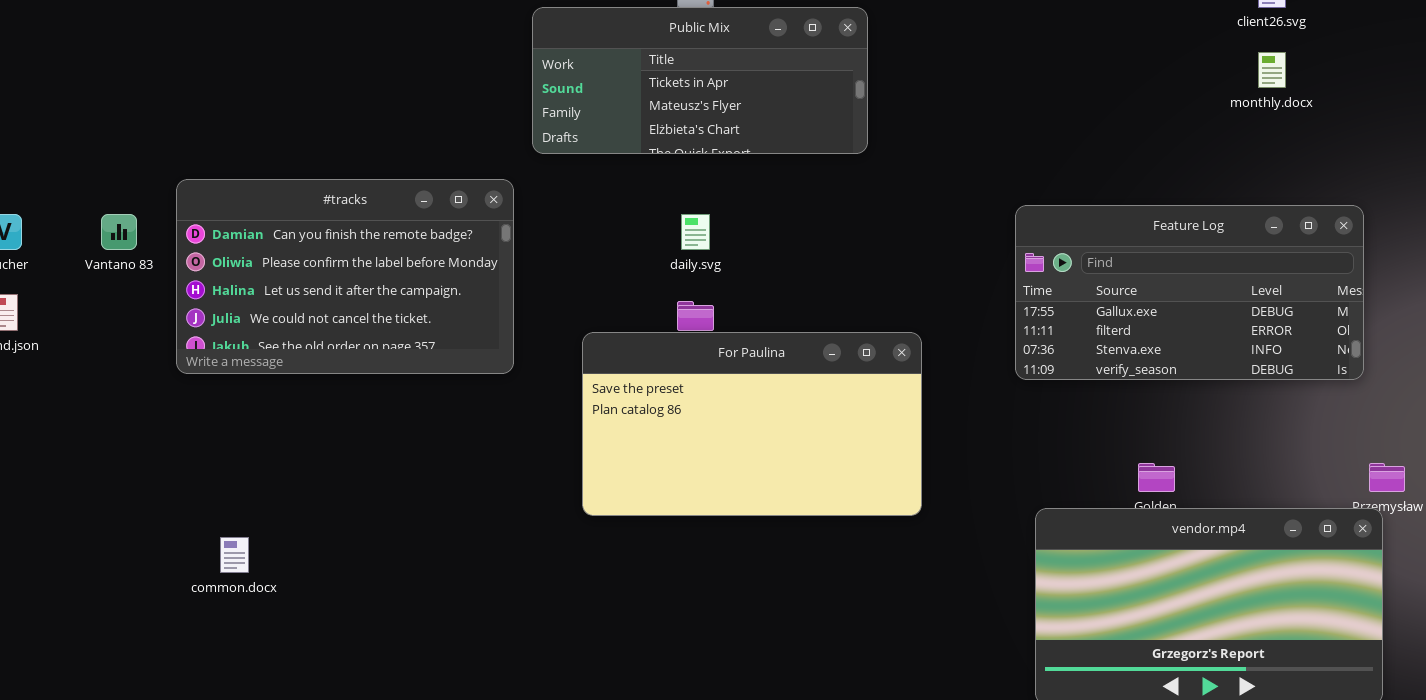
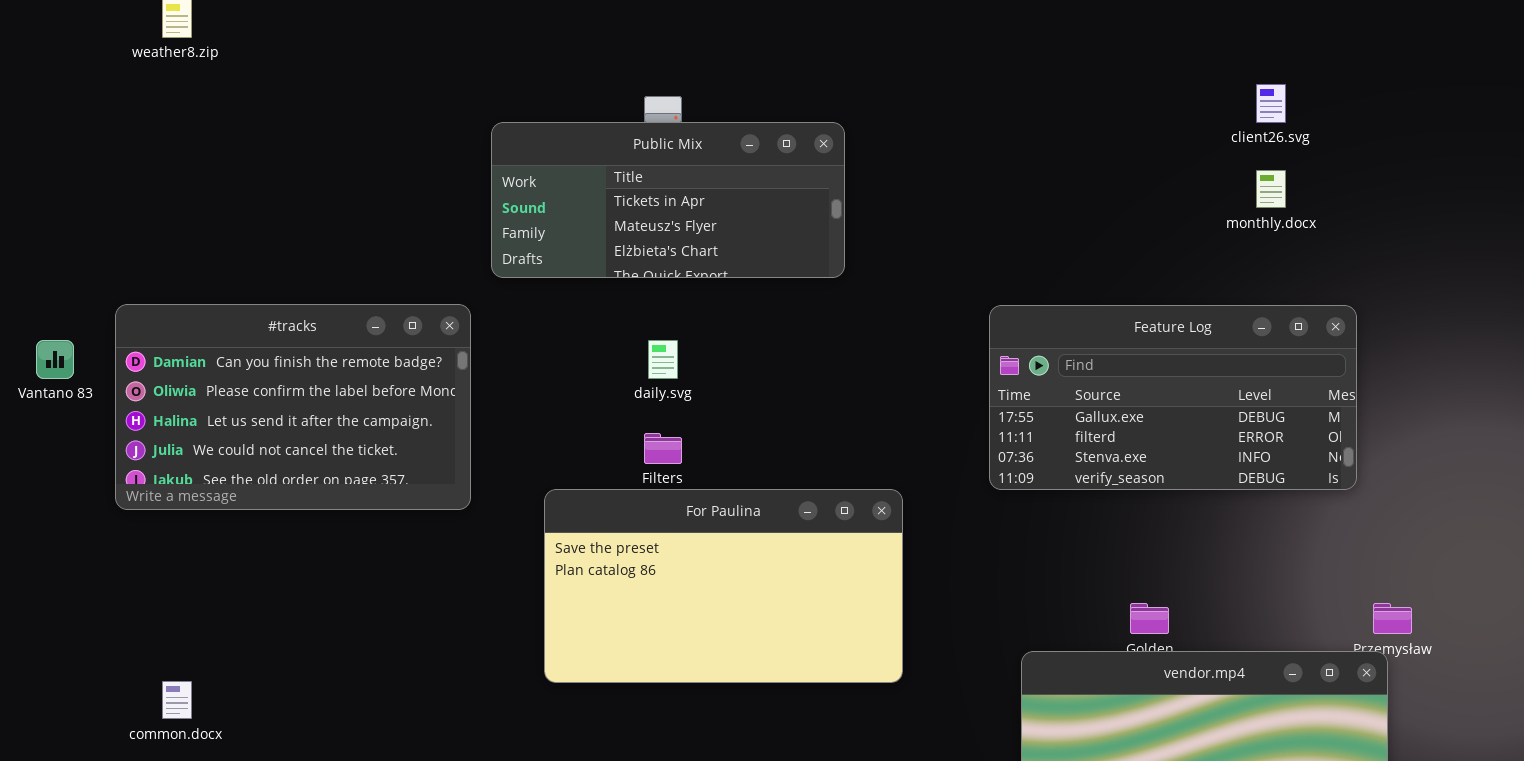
Feature Log: [1015,205,1364,380] -> [989,305,1357,490], moved
For Paulina: [582,332,922,516] -> [544,489,903,683], moved

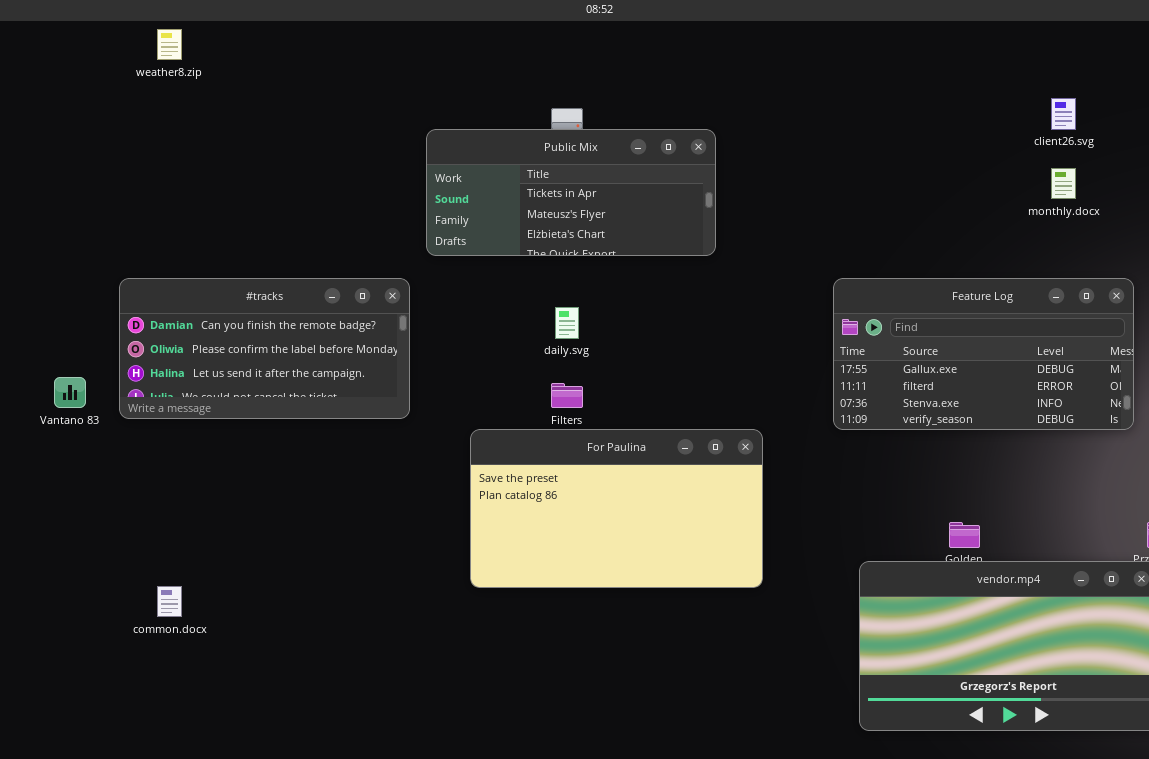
#tracks: [115,304,471,510] -> [119,278,410,419], resized
Vantano 83: [36,340,74,379] -> [54,377,86,408], moved

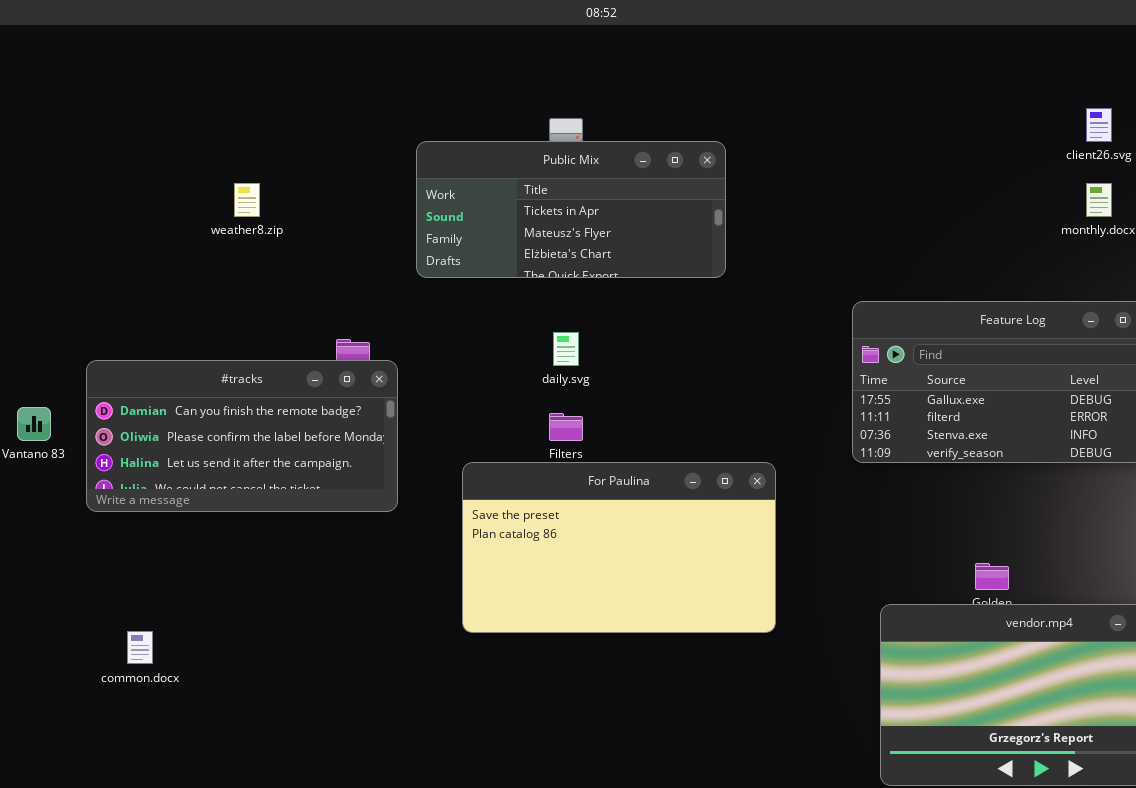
weather8.zip: [157,29,182,60] -> [234,183,260,217], moved
#tracks: [119,278,410,419] -> [86,360,398,512], moved

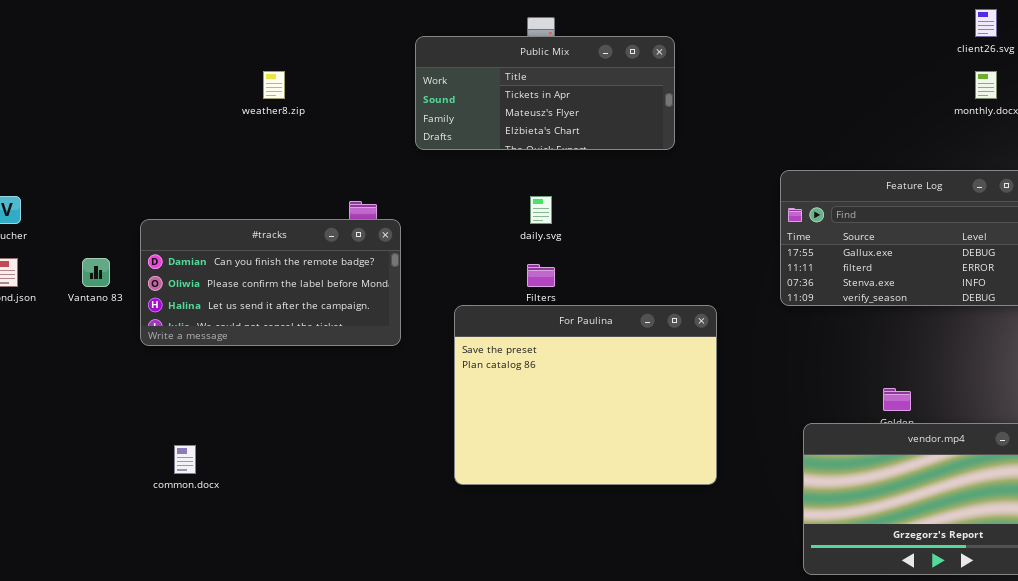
For Paulina: [462,462,776,633] -> [454,305,717,485], resized

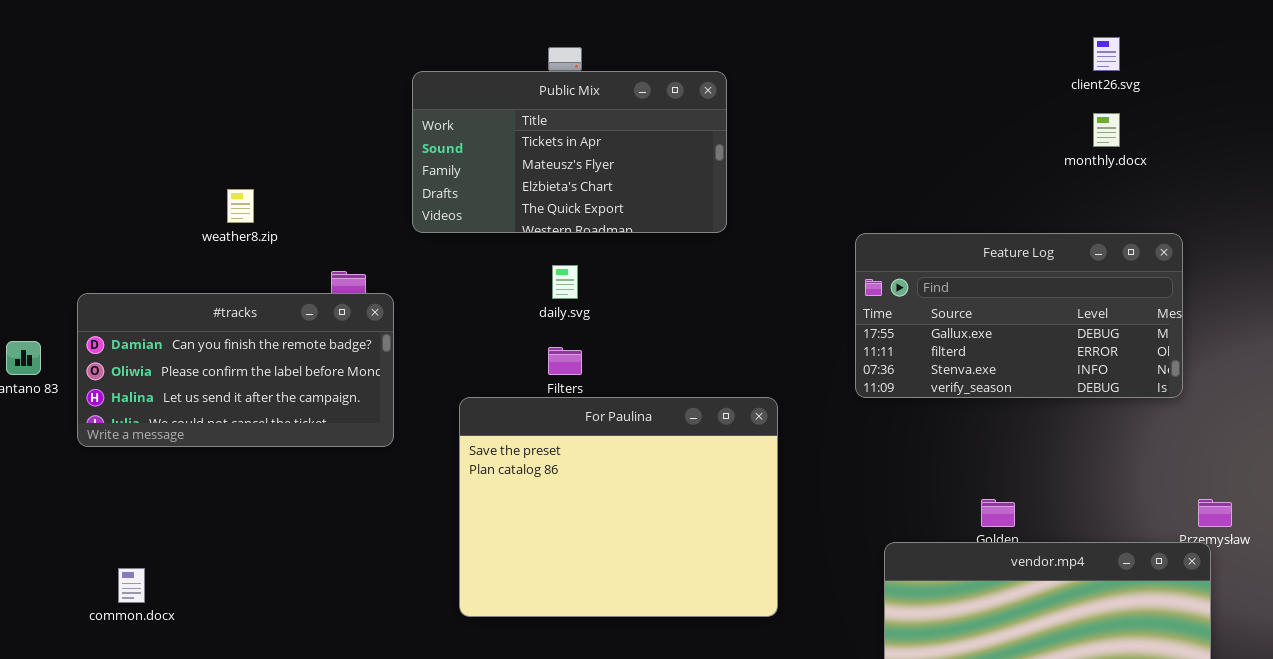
Public Mix: [415,36,675,150] -> [412,71,727,233], resized
weather8.zip: [263,71,285,99] -> [227,189,254,223], moved

